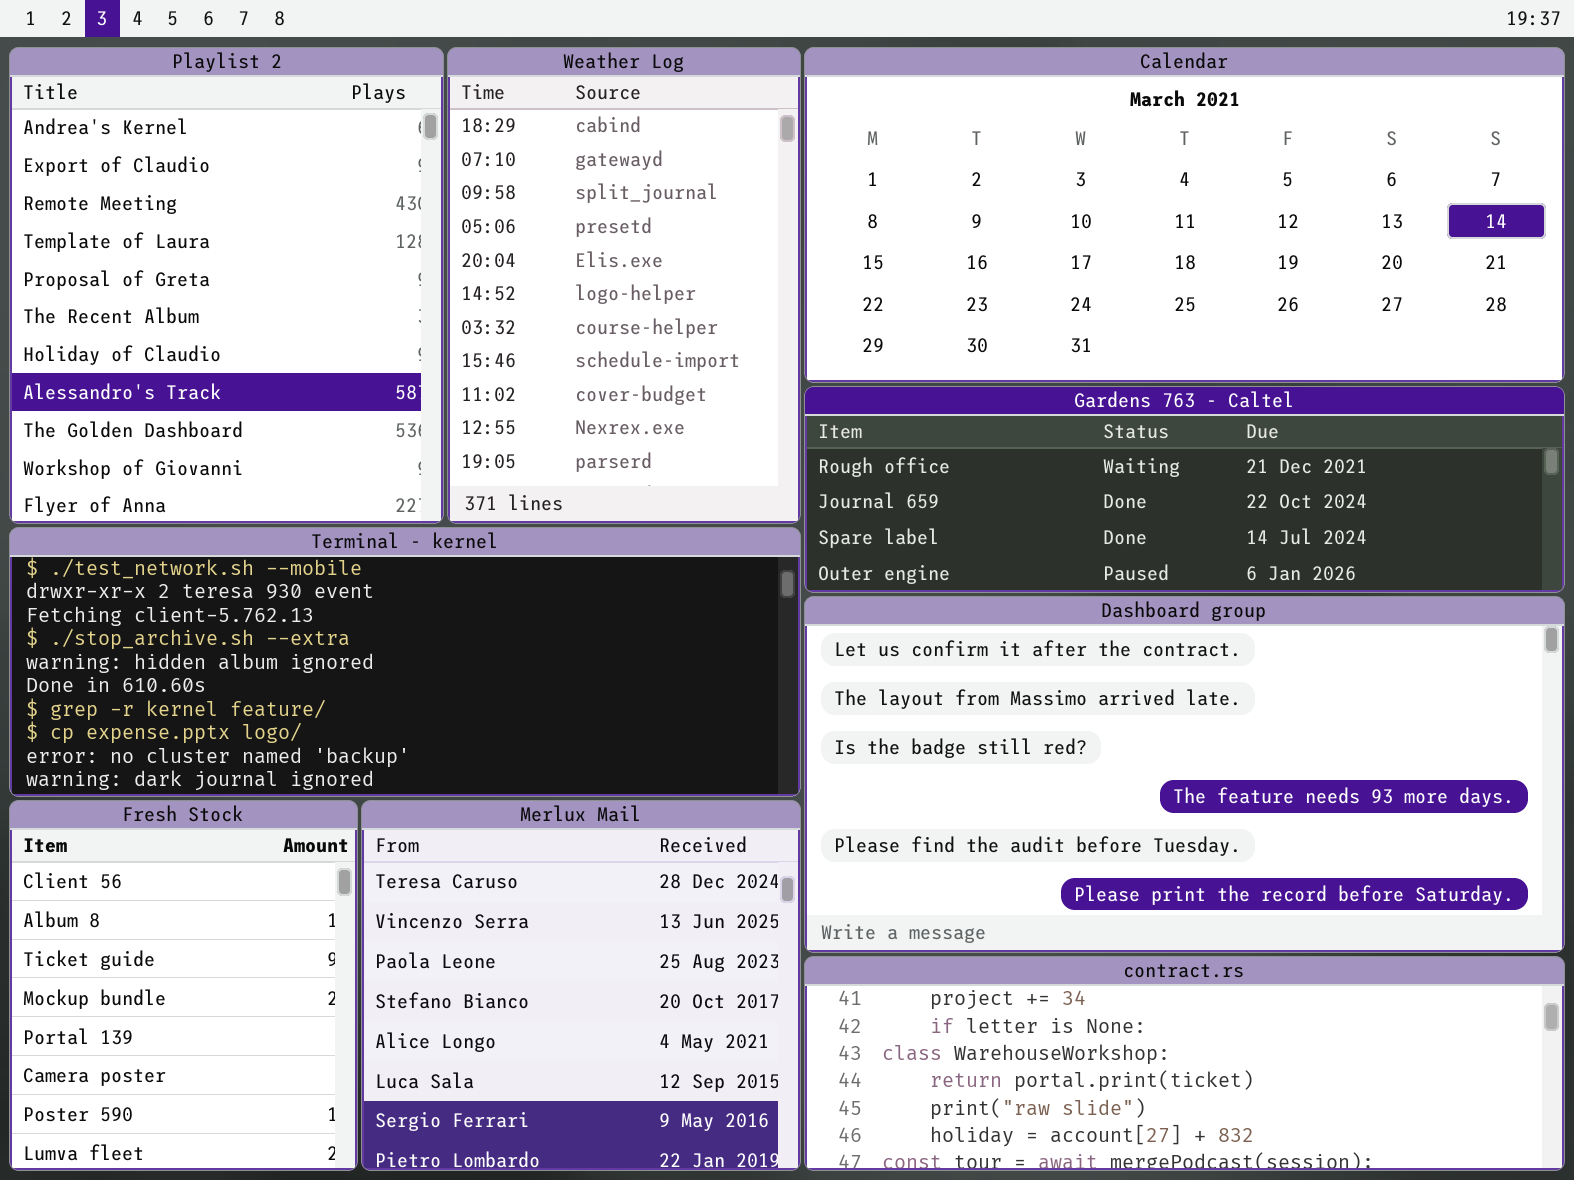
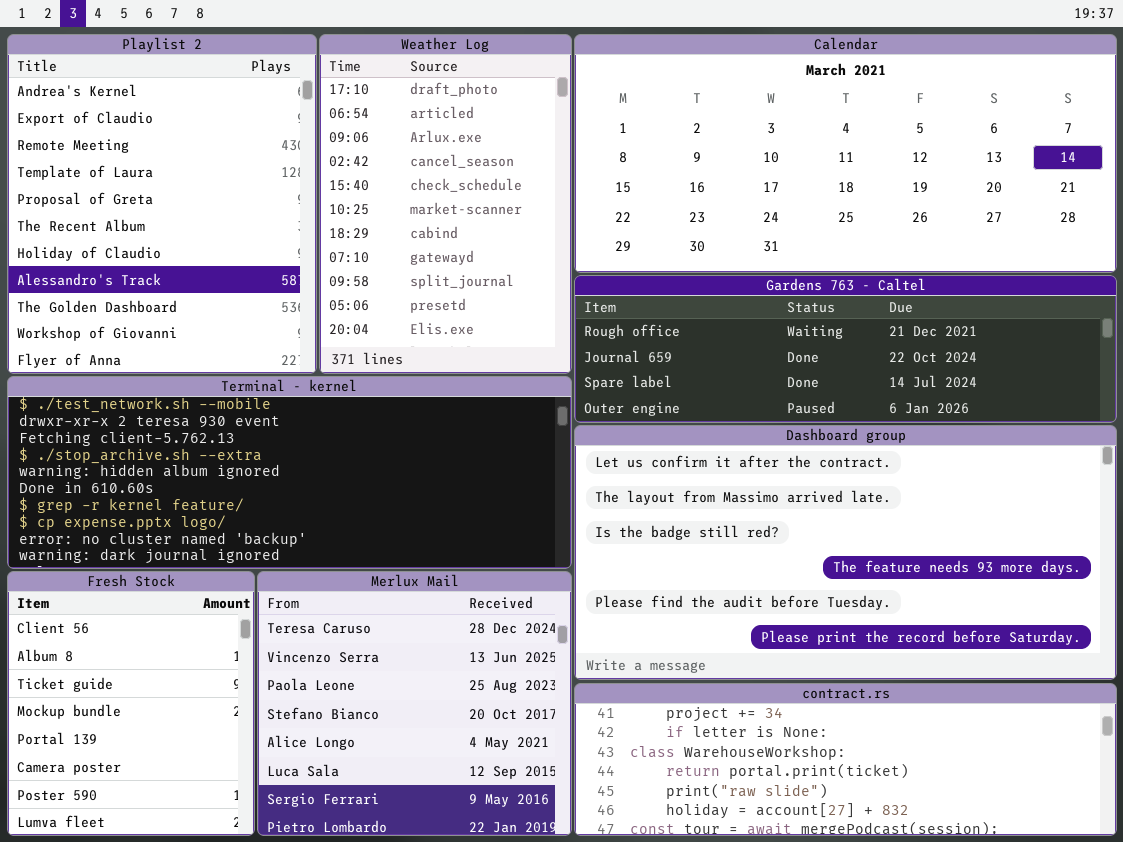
Weather Log: [447,47,801,524] -> [319,34,572,374], scrolled up 6 rows

